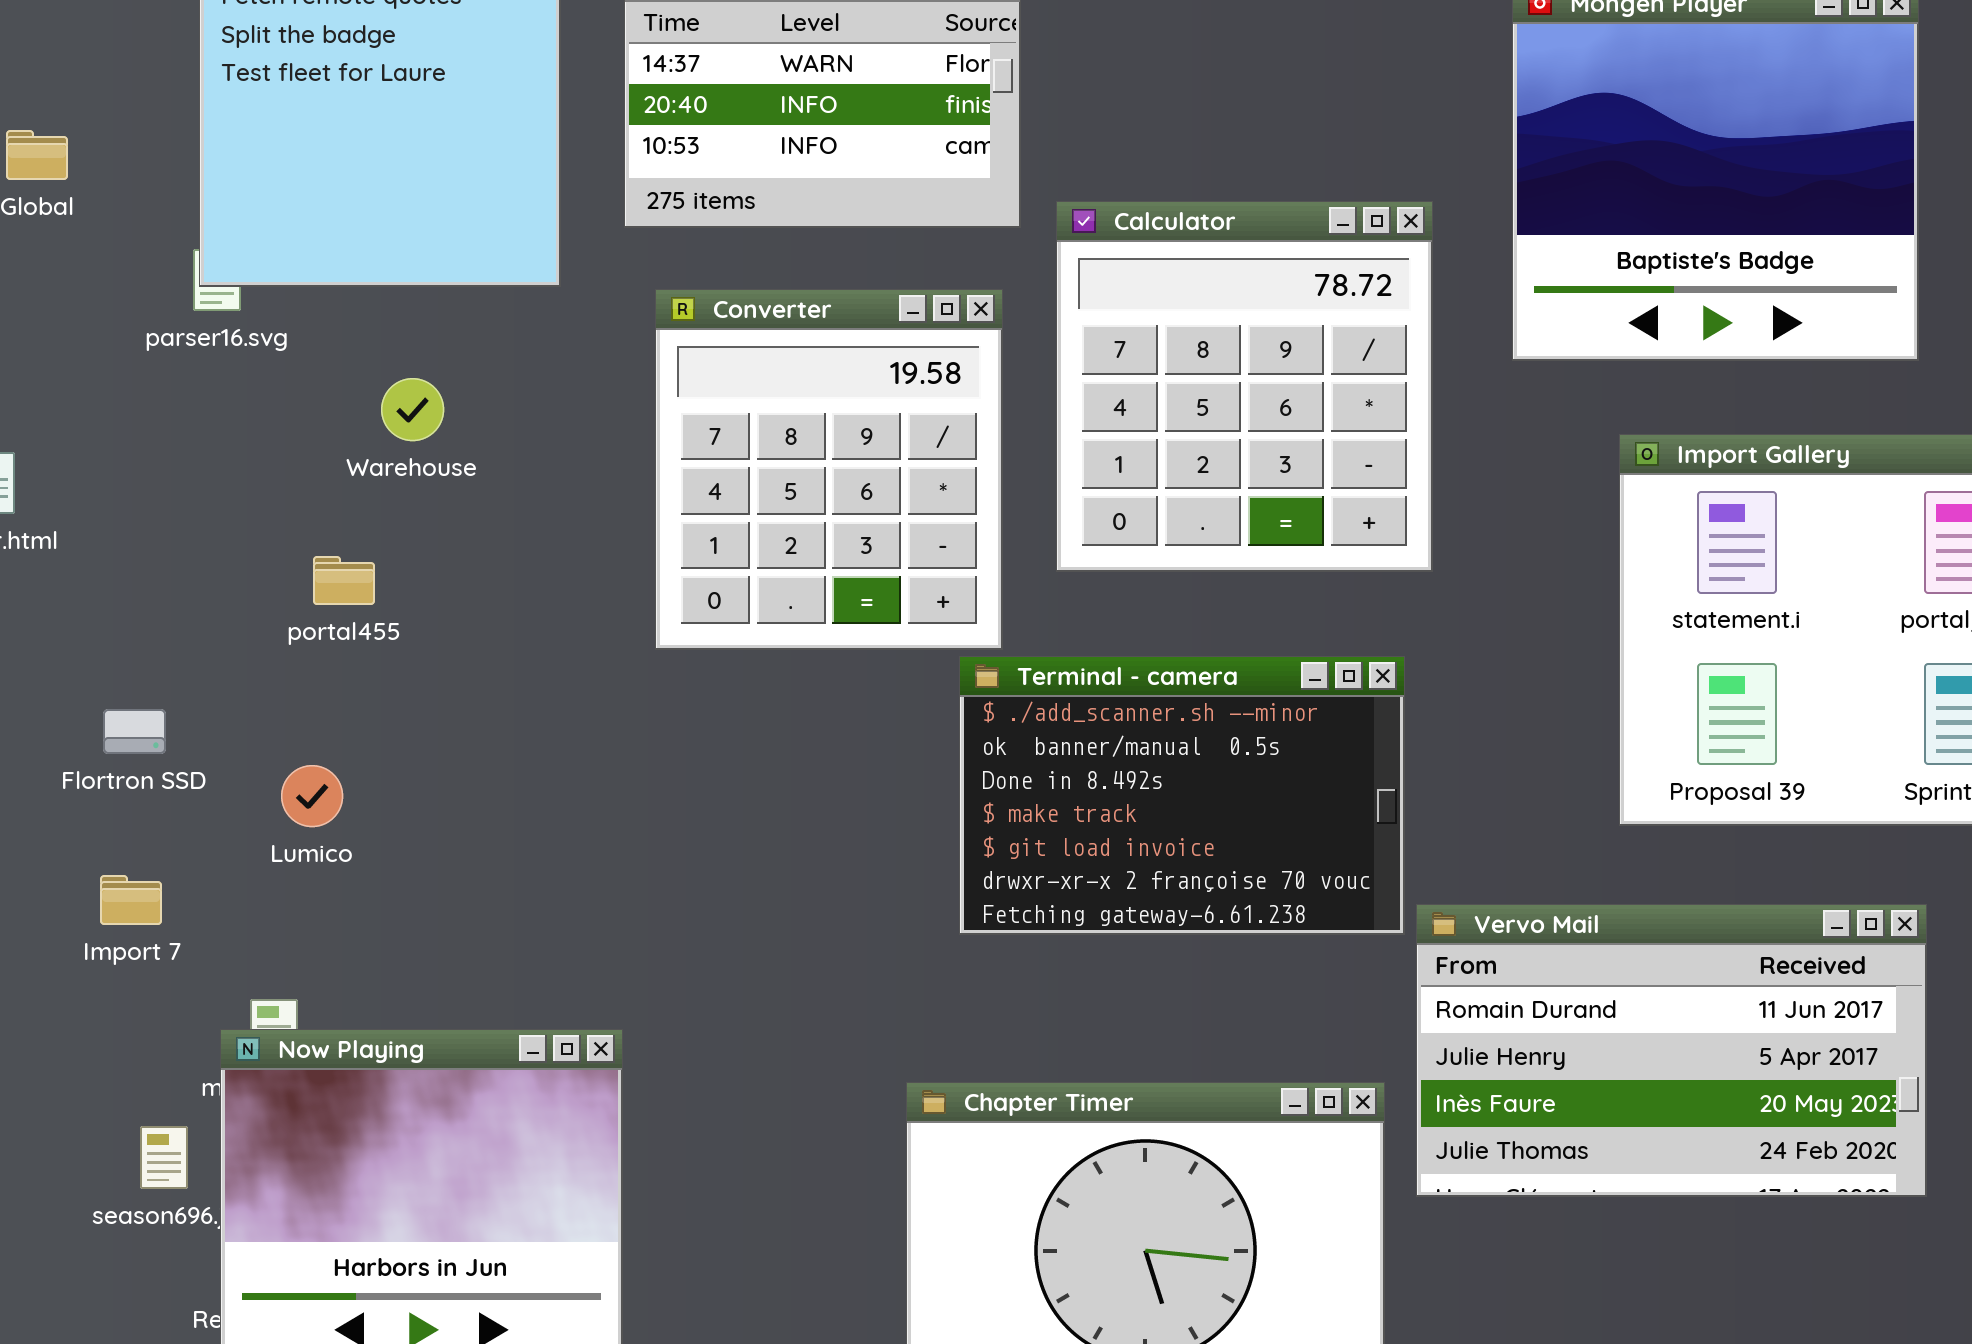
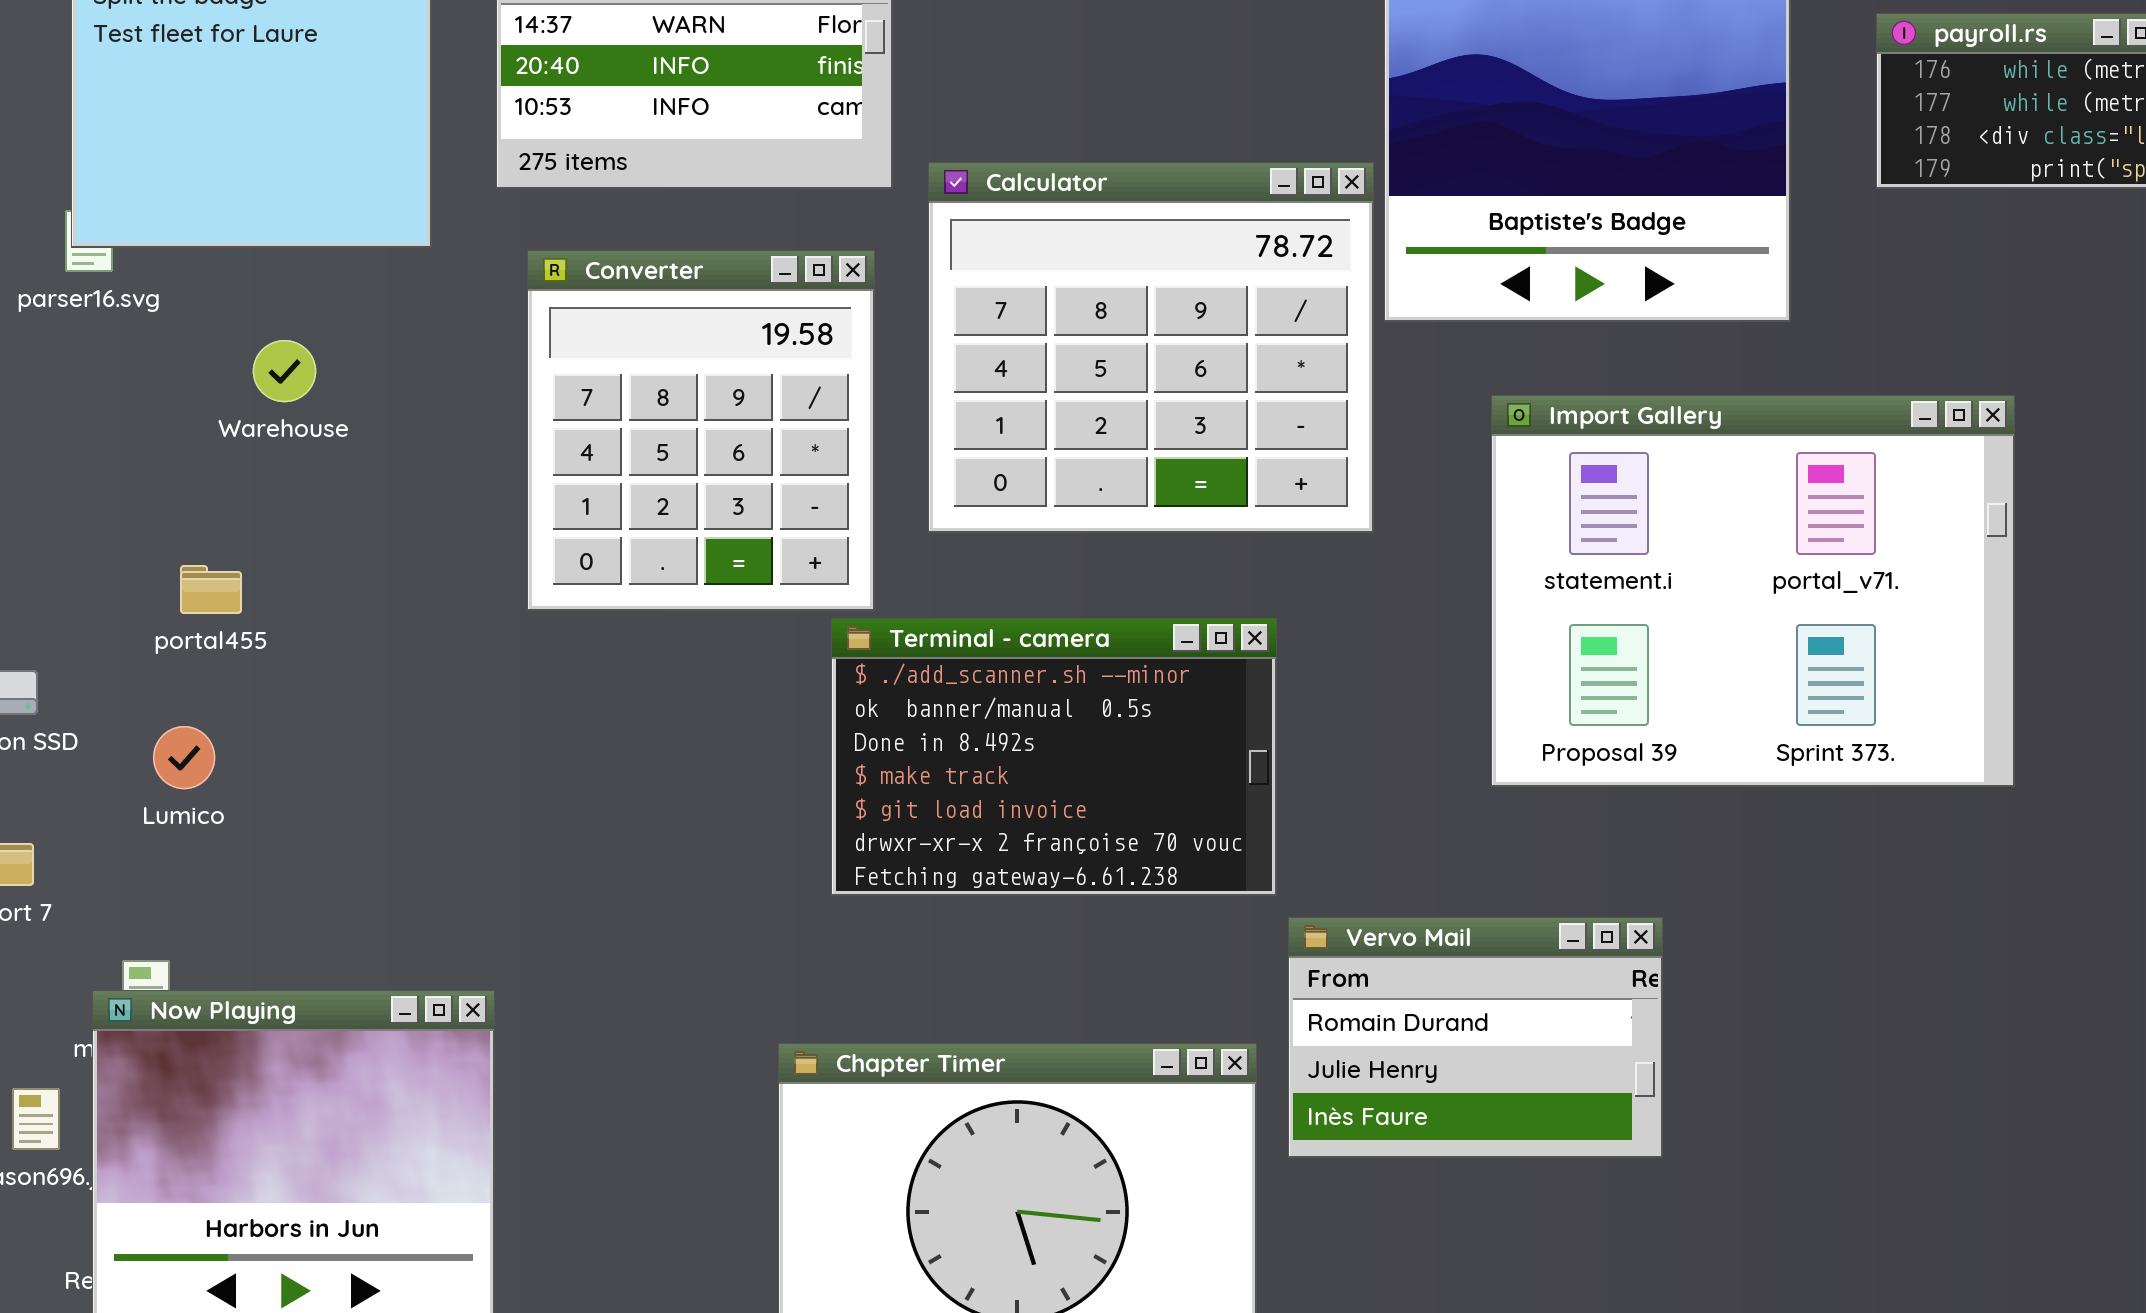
Calculator: [1056,201,1433,572] -> [928,162,1374,533], resized
portal455: [313,556,375,605] -> [180,565,242,614], moved
Vervo Mail: [1416,904,1927,1197] -> [1288,917,1663,1158], resized

